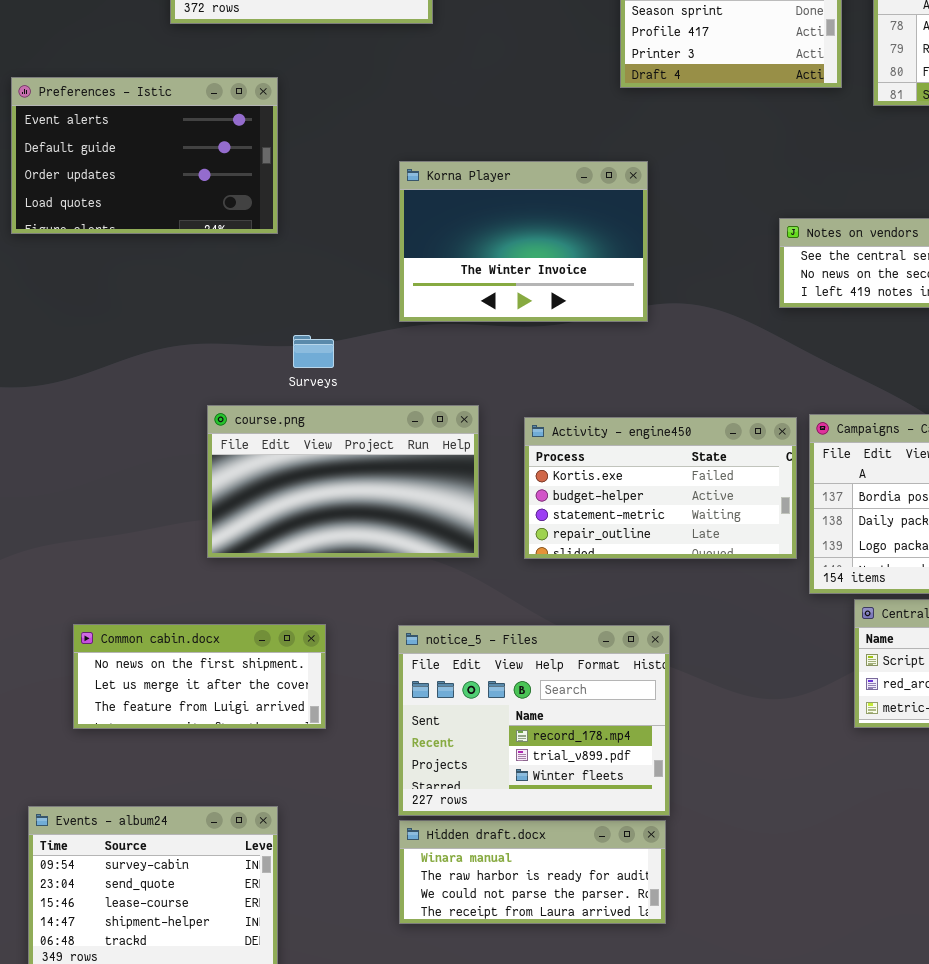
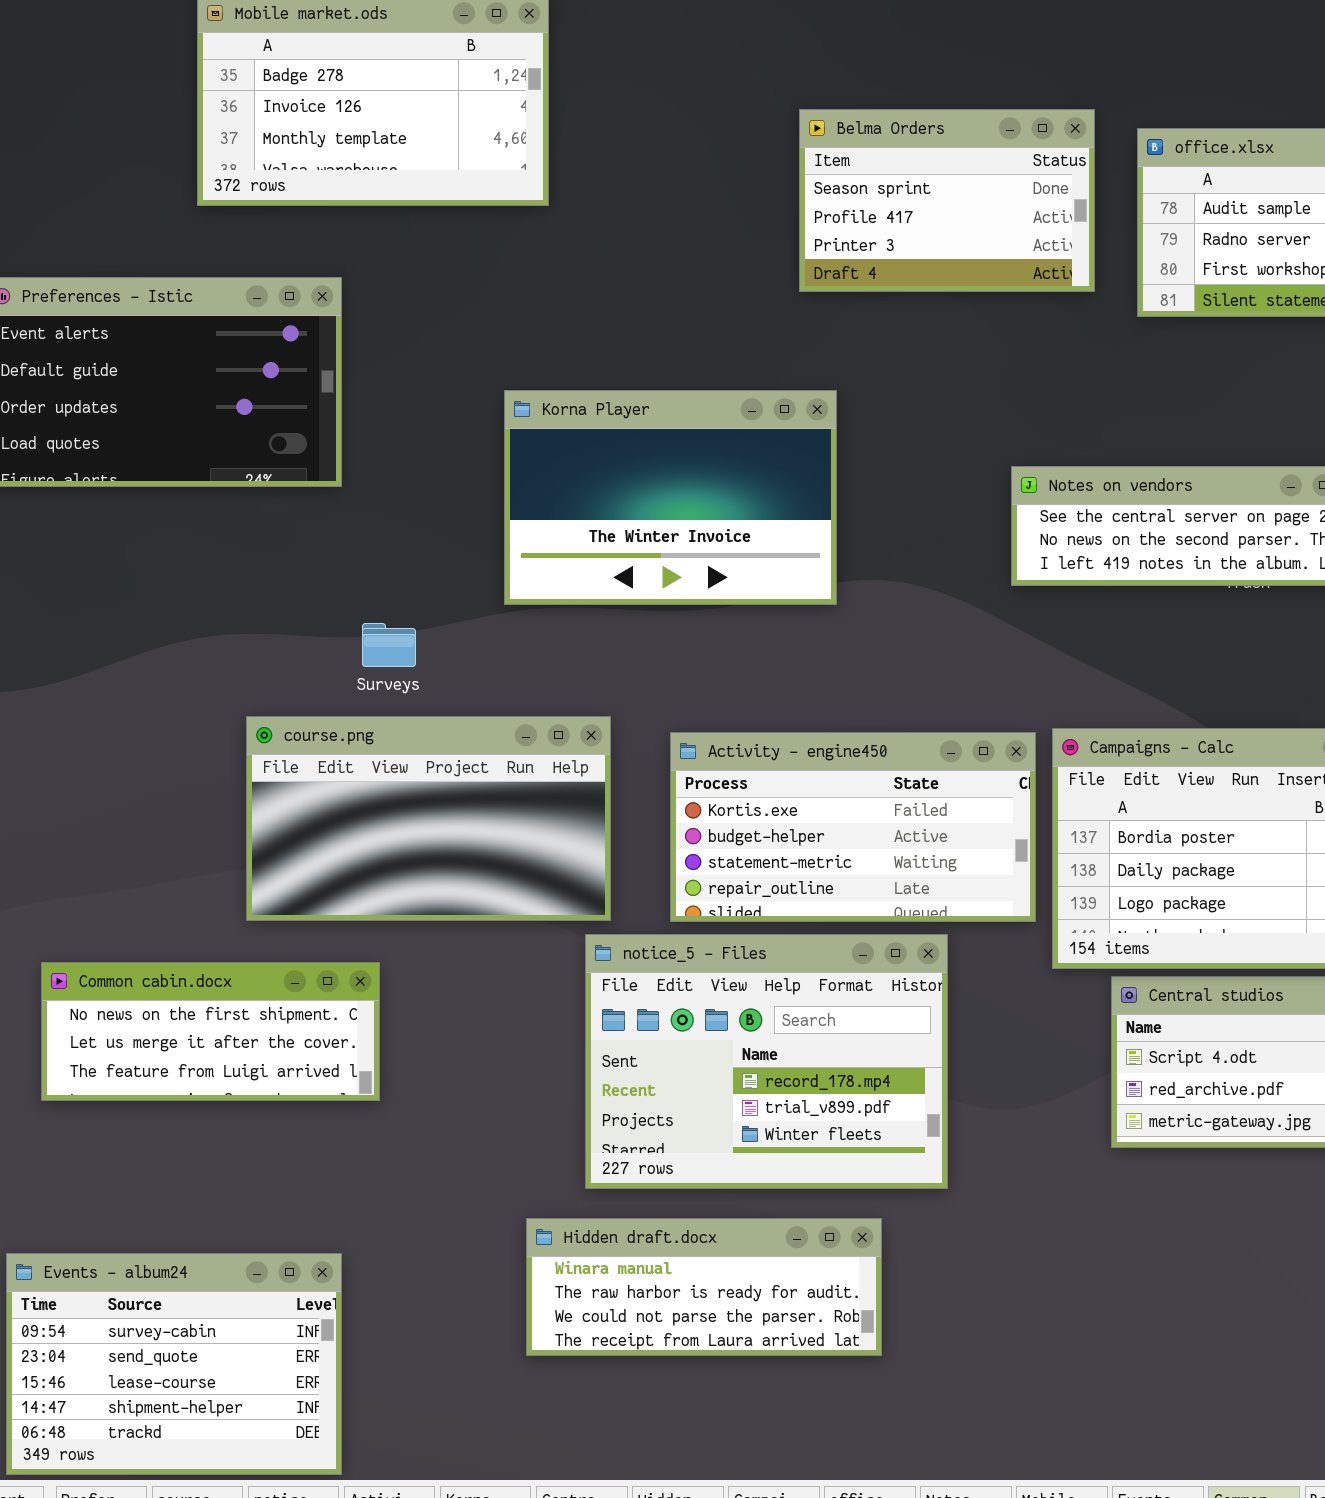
Common cabin.docx: [73,624,326,729] -> [41,962,380,1101], moved
notice_5 - Files: [398,625,670,816] -> [585,934,948,1189], moved
Hidden draft.docx: [399,820,666,924] -> [526,1218,882,1356], moved

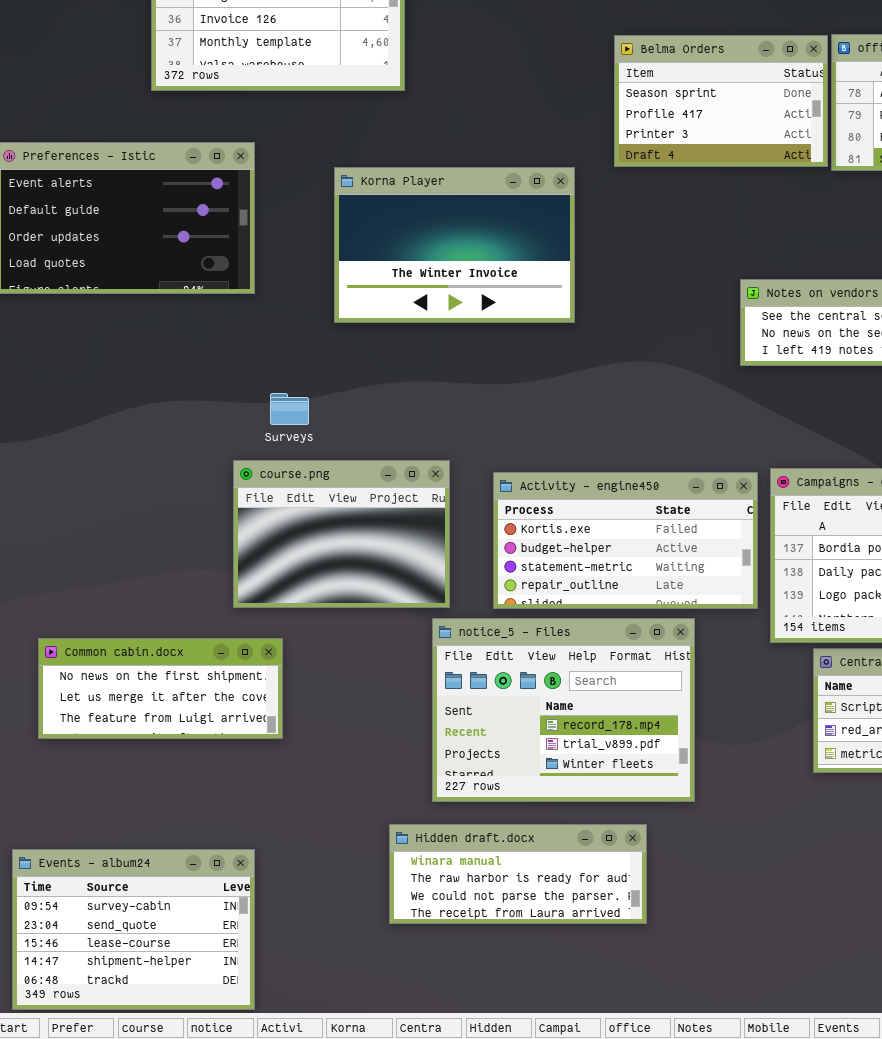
Belma Orders: [799,109,1095,292] -> [614,35,828,167], moved
Korna Player: [504,390,837,605] -> [334,167,575,323], moved
course.png: [246,716,611,921] -> [233,460,450,608], resized

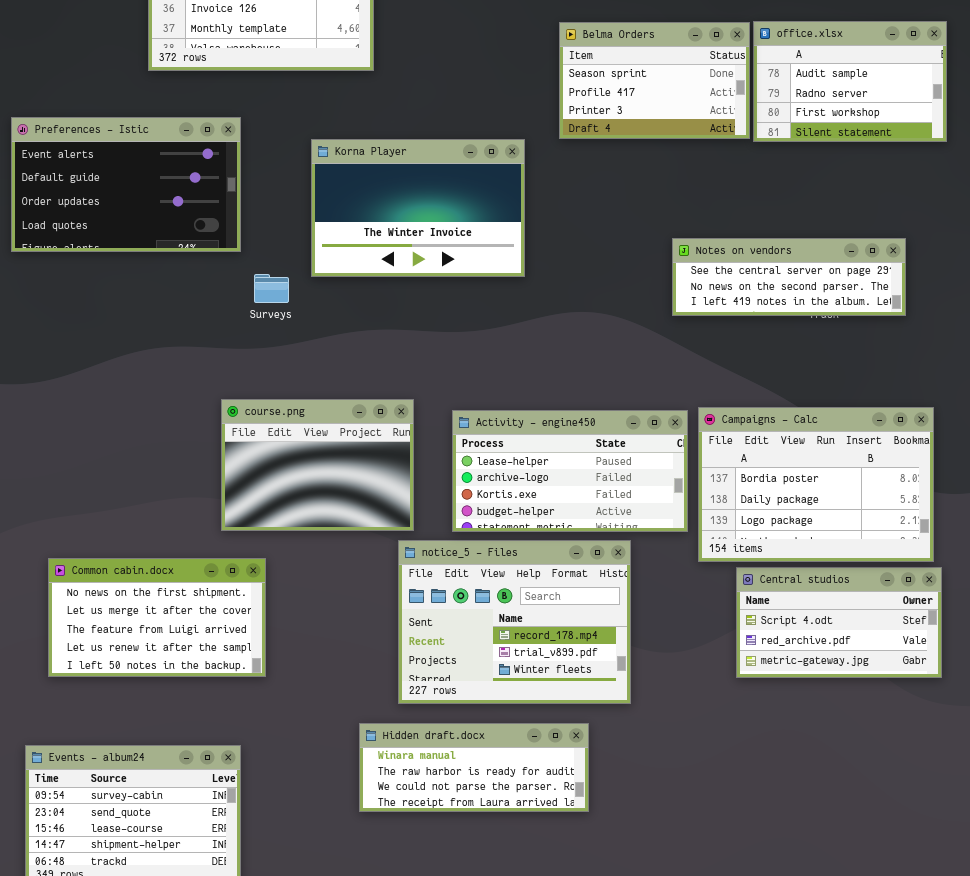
Surveys: [270,393,309,425] -> [254,274,289,303], moved
Activity - engine450: [493,472,758,609] -> [452,410,688,532], scrolled up 2 rows
Common cabin.docx: [38,638,283,739] -> [48,558,266,677], resized

